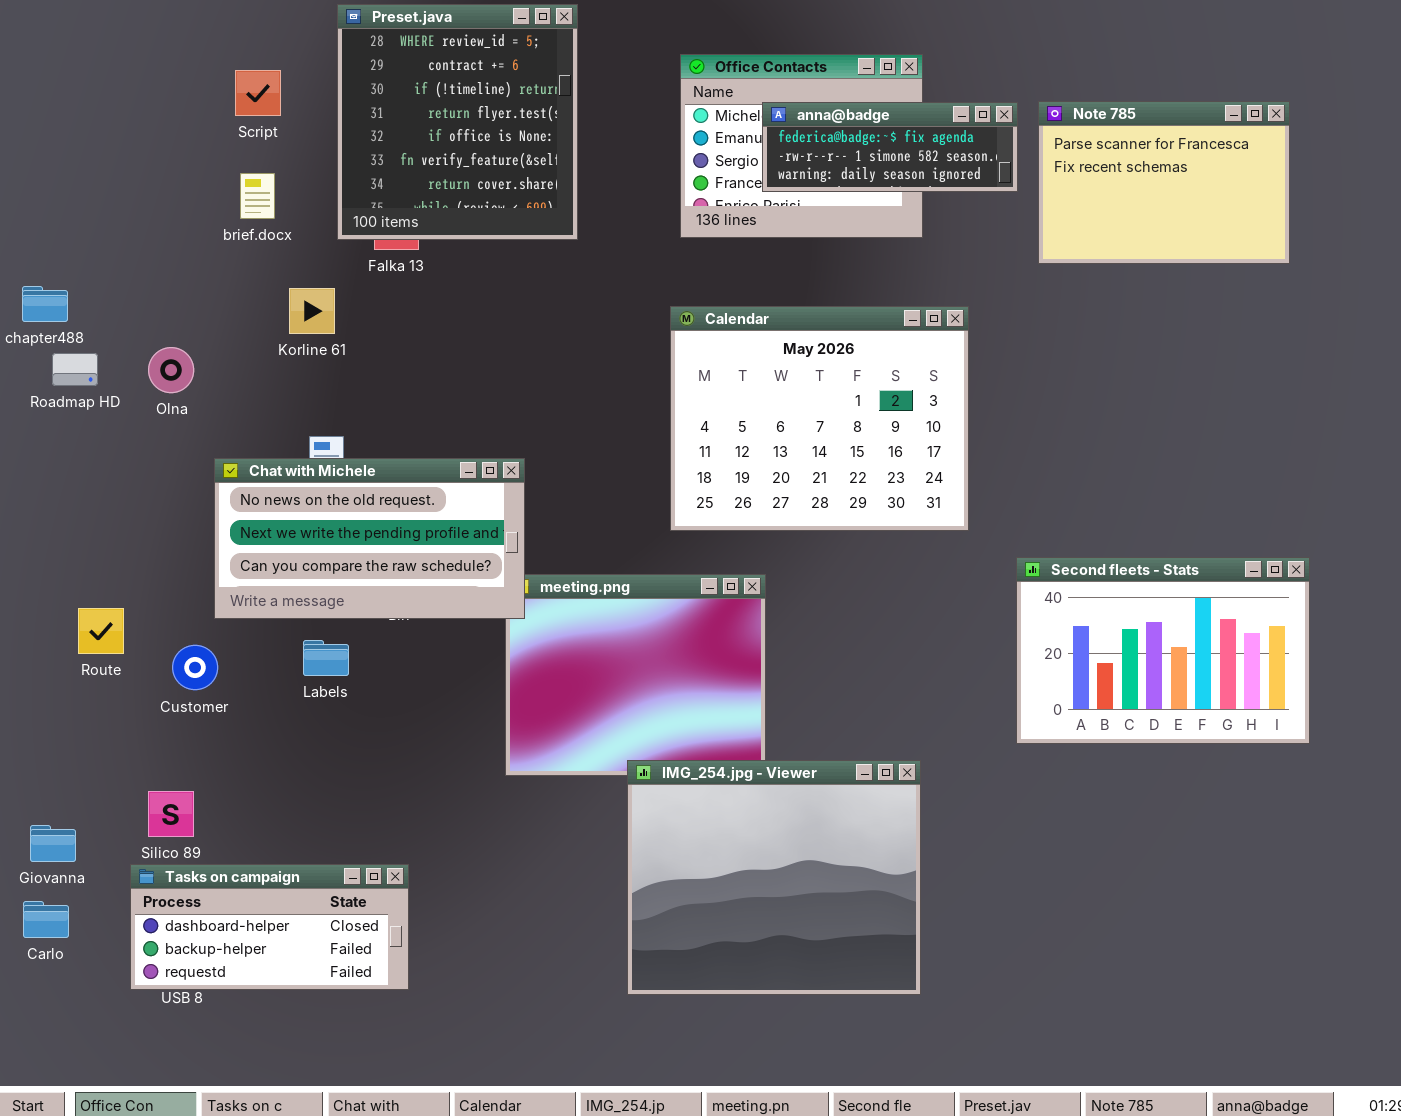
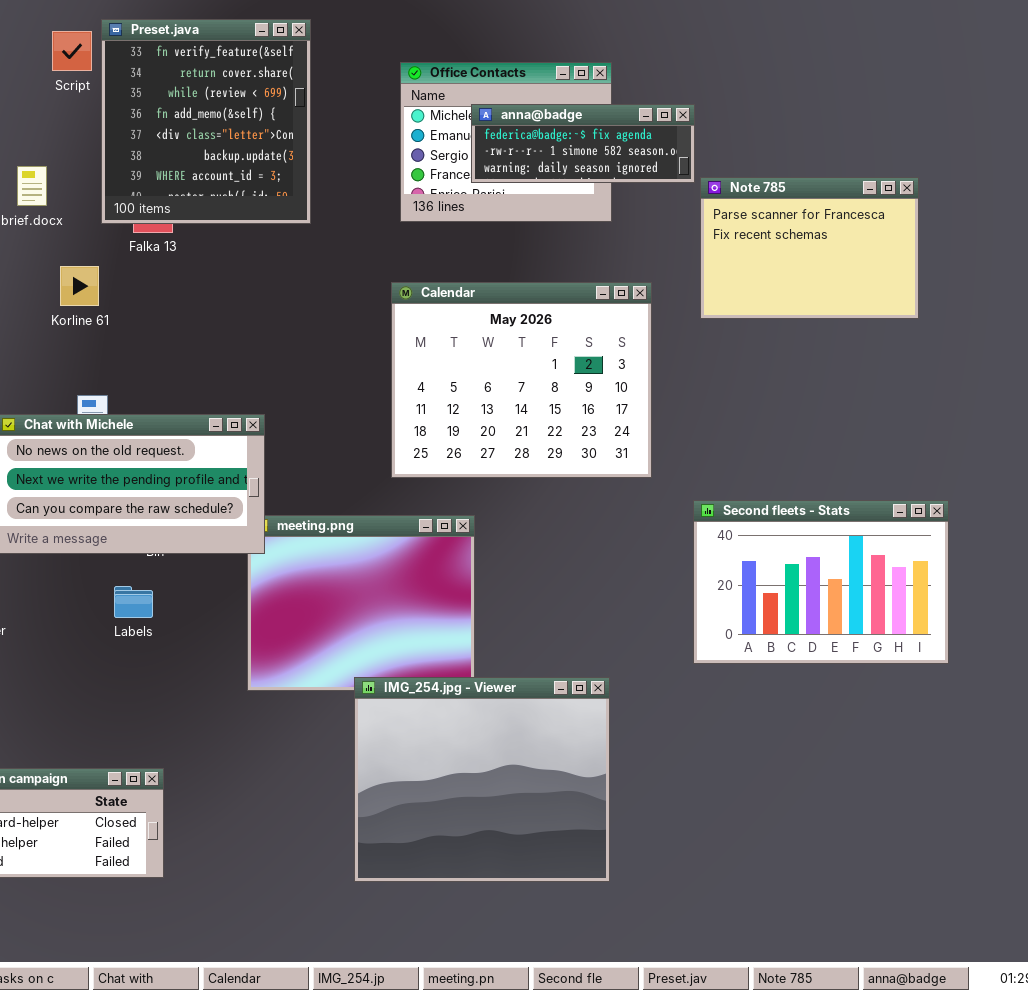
Preset.java: [337,4,578,240] -> [101,19,311,224], scrolled down 5 rows
Script: [235,70,281,116] -> [52,31,92,71], moved
Note 785: [1038,101,1290,264] -> [700,177,919,319], moved
Labels: [303,640,349,676] -> [114,586,153,618], moved

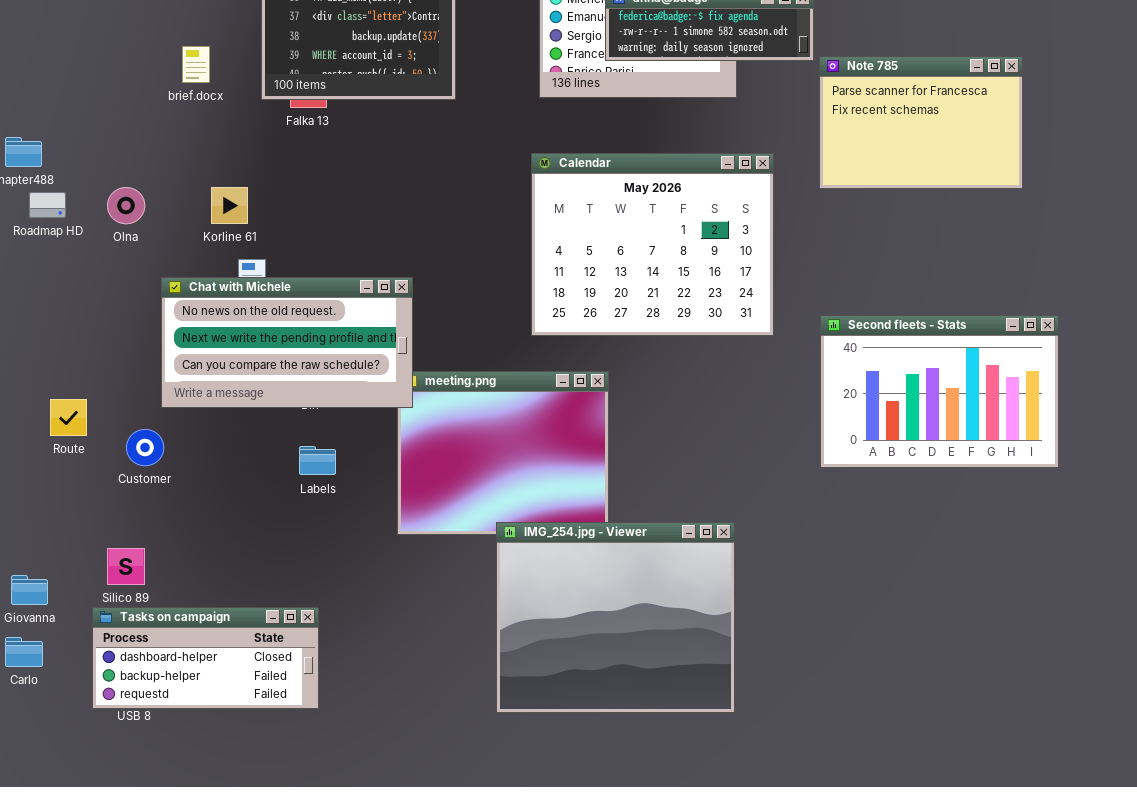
Korline 61: [60,266,99,306] -> [211,187,248,224], moved
Second fleets - Stats: [693,500,949,664] -> [820,315,1059,468], moved
Labels: [114,586,153,618] -> [299,446,336,475], moved

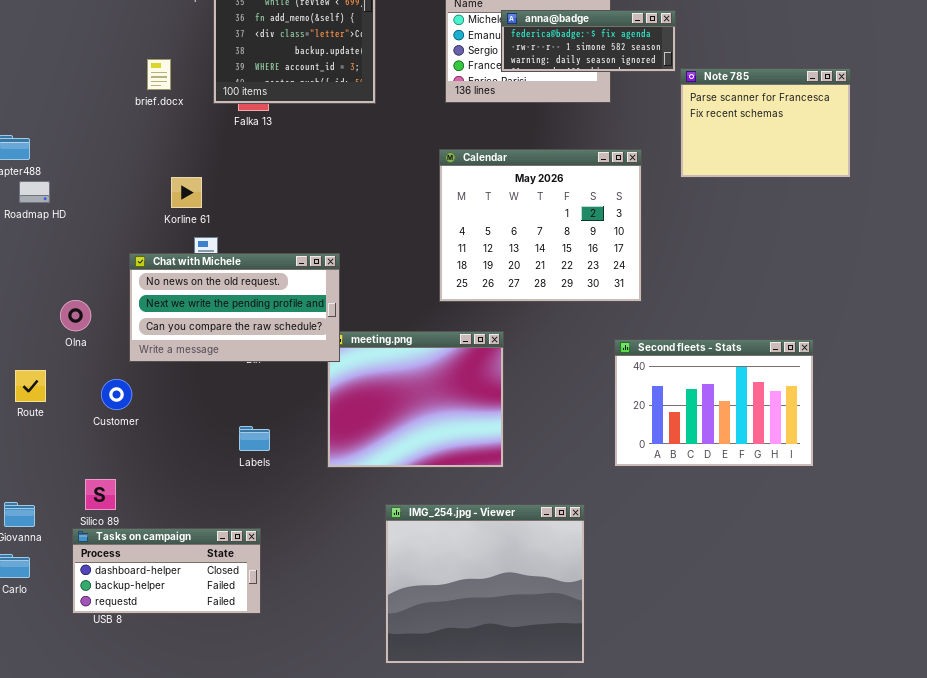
Olna: [107,187,145,224] -> [60,300,91,331], moved
Second fleets - Stats: [820,315,1059,468] -> [614,339,814,467], moved
Route: [50,399,87,436] -> [15,370,46,402], moved
Labels: [299,446,336,475] -> [239,426,270,451], moved
IMG_254.jpg - Viewer: [496,522,735,713] -> [385,504,585,664], moved

